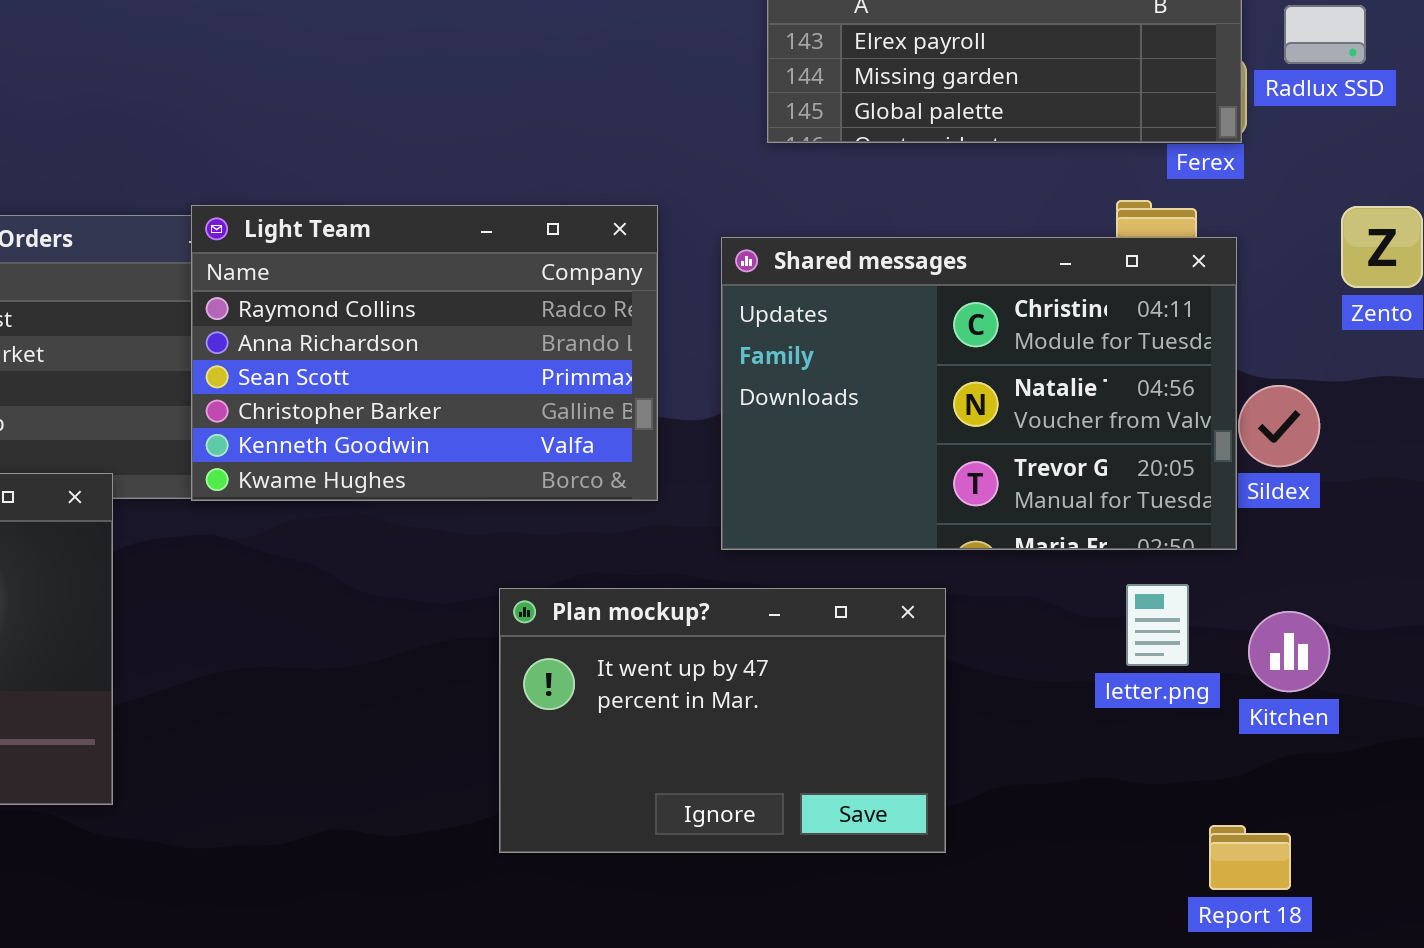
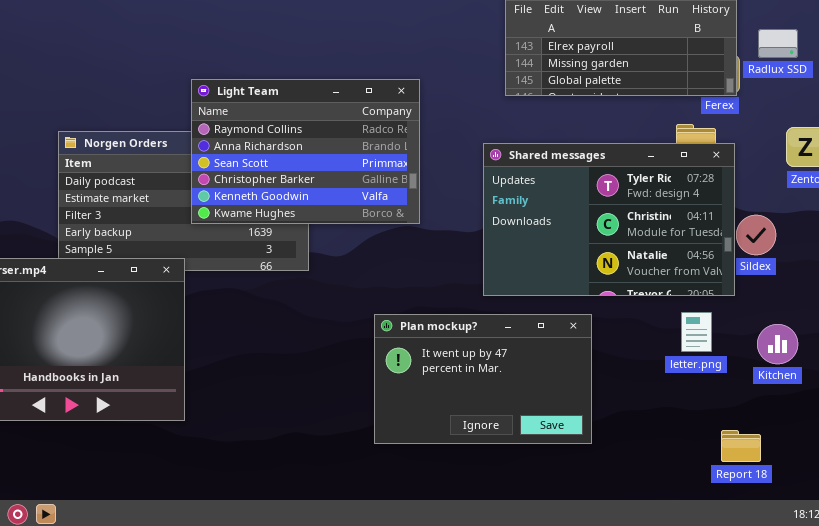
Light Team: [191,205,658,501] -> [191,79,420,224], moved
Shared messages: [721,237,1237,550] -> [483,143,735,296], scrolled up 1 row
Kitchen: [1248,611,1330,692] -> [757,324,798,364], moved

